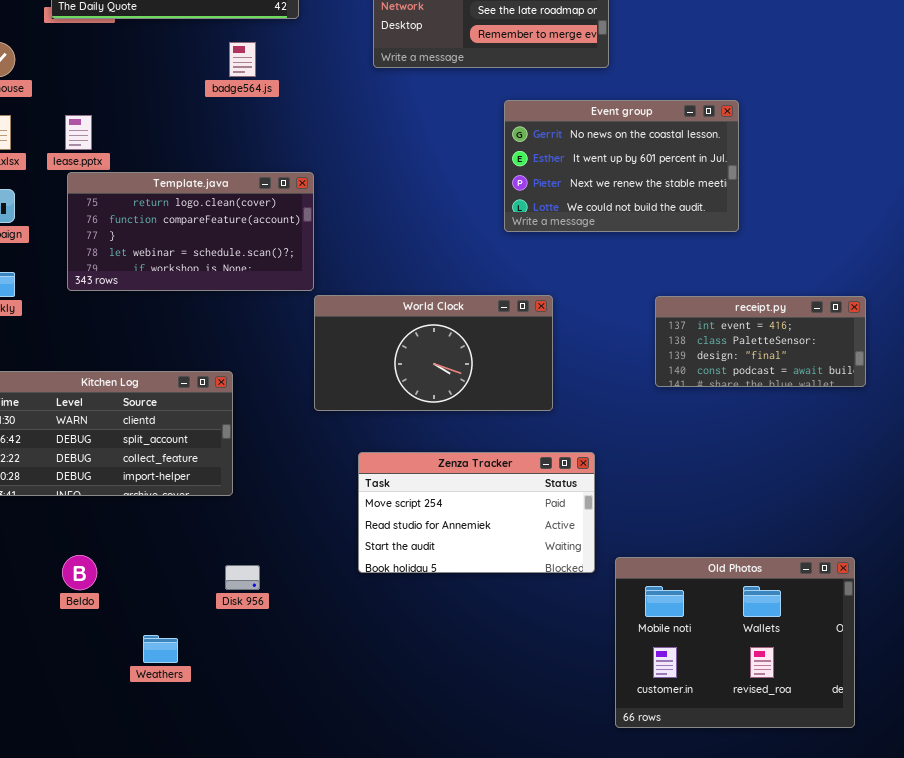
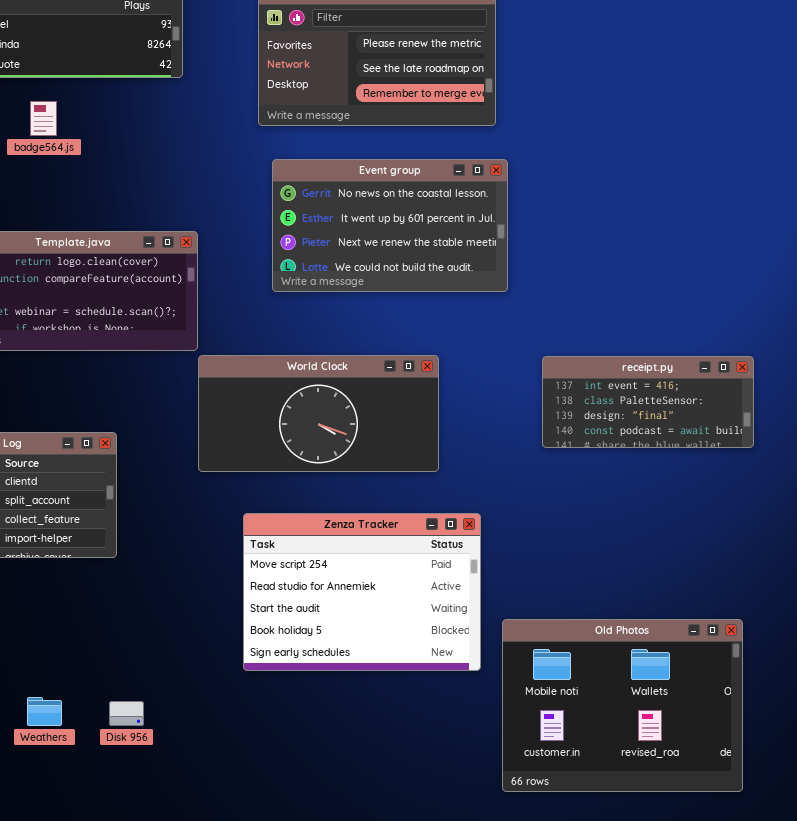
badge564.js: [229,42,256,77] -> [30,101,57,136], moved
Event group: [504,100,739,232] -> [272,159,508,292], moved
Zenza Tracker: [358,452,595,573] -> [243,513,481,671], resized
Disk 956: [225,565,260,590] -> [109,701,144,726], moved

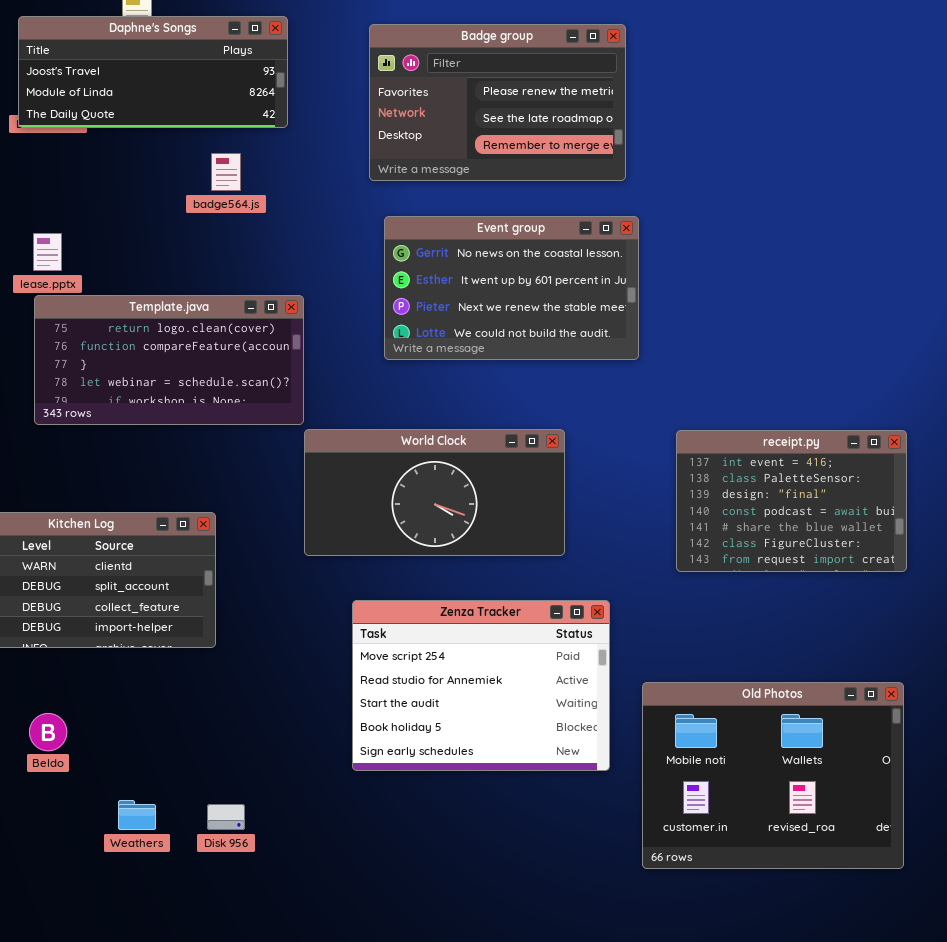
badge564.js: [30,101,57,136] -> [211,153,241,191], moved
receipt.py: [542,356,754,448] -> [676,430,907,572], resized
Old Photos: [502,619,743,792] -> [642,682,904,869], moved

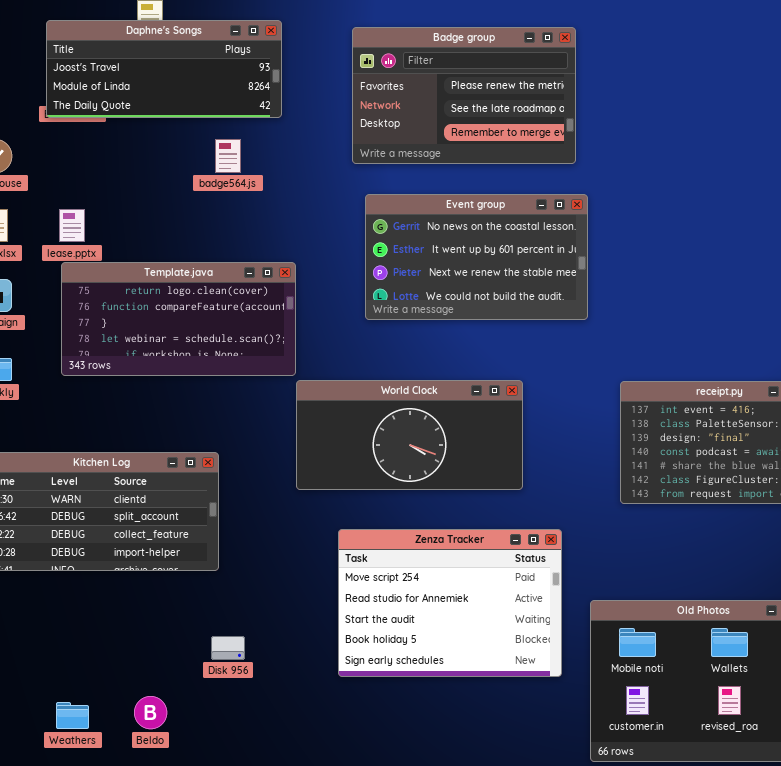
Beldo: [29,713,67,751] -> [134,696,167,729], moved
Weathers: [118,800,156,830] -> [56,702,89,729], moved
Disk 956: [207,804,245,830] -> [211,636,245,660], moved

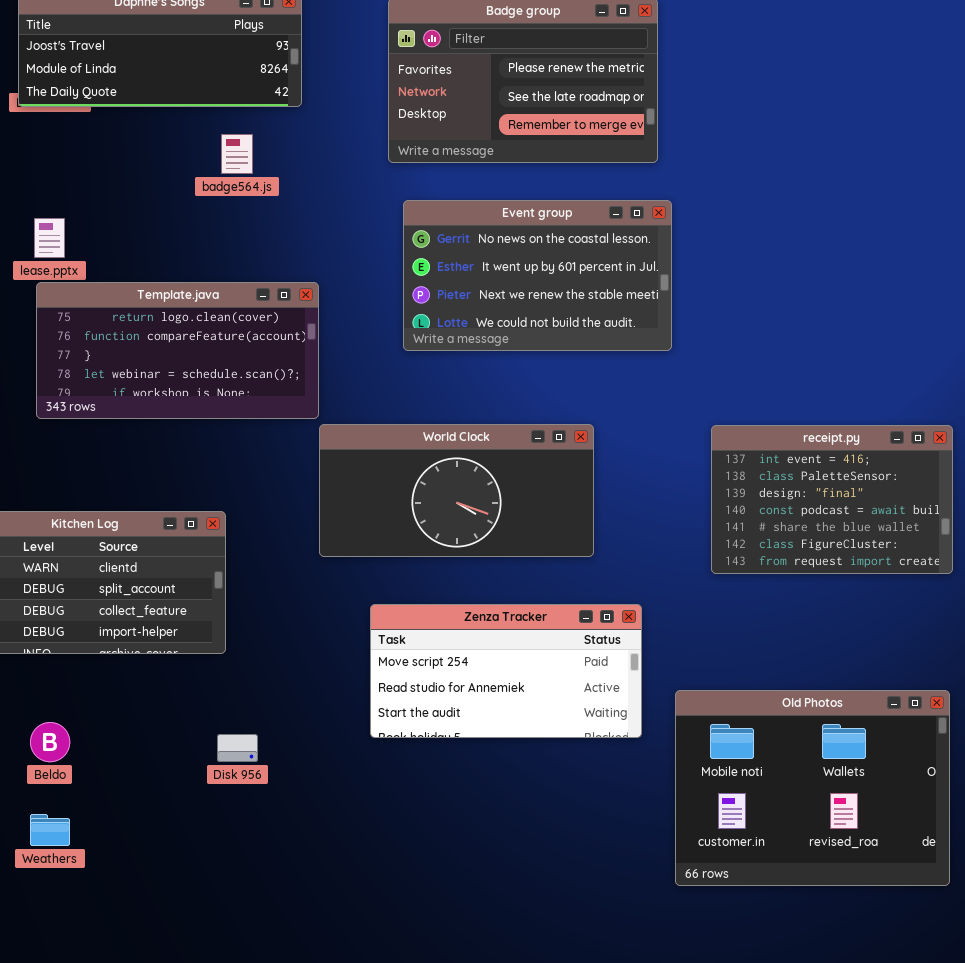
Zenza Tracker: [338,529,562,677] -> [370,604,642,738], resized
Beldo: [134,696,167,729] -> [30,722,70,762], moved

